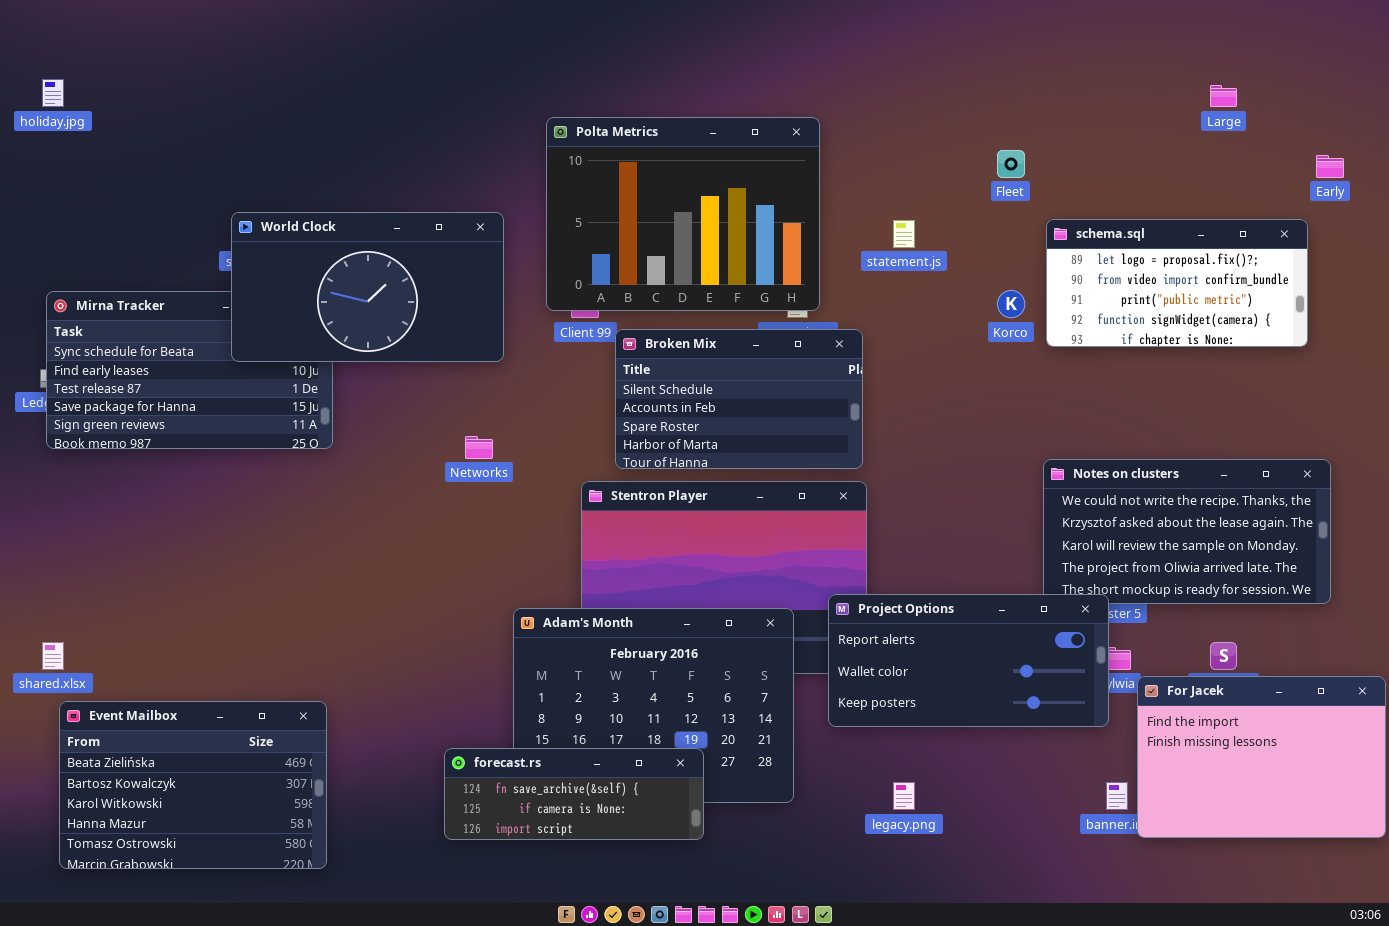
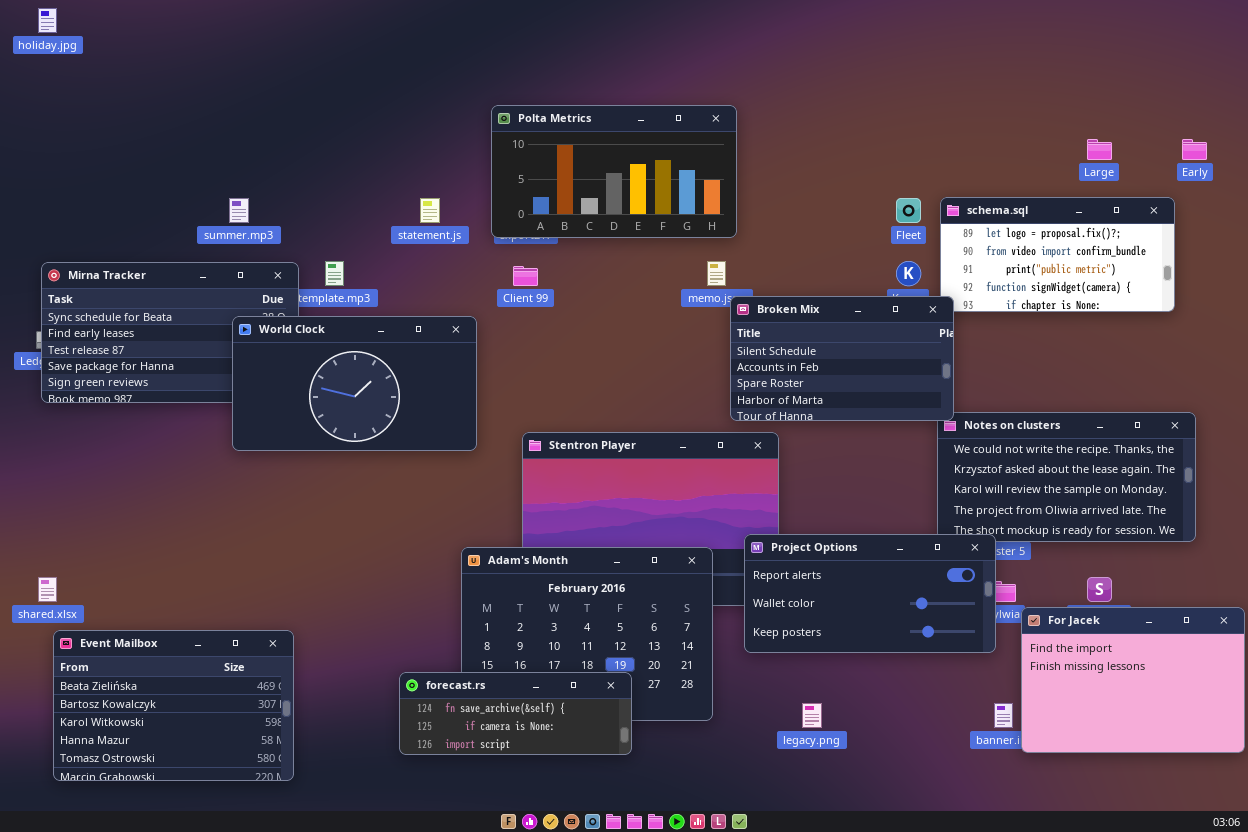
holiday.jpg: [42,79,64,107] -> [38,8,57,33], moved
Large: [1210,85,1237,107] -> [1087,139,1112,160], moved
Polta Metrics: [546,117,820,311] -> [491,105,737,238], resized
Fleet: [997,150,1025,178] -> [896,198,921,223], moved
World Clock: [231,212,504,362] -> [232,316,477,451], moved
statement.js: [893,220,915,248] -> [420,198,440,223], moved
Broken Mix: [615,329,863,469] -> [730,296,954,421], moved

